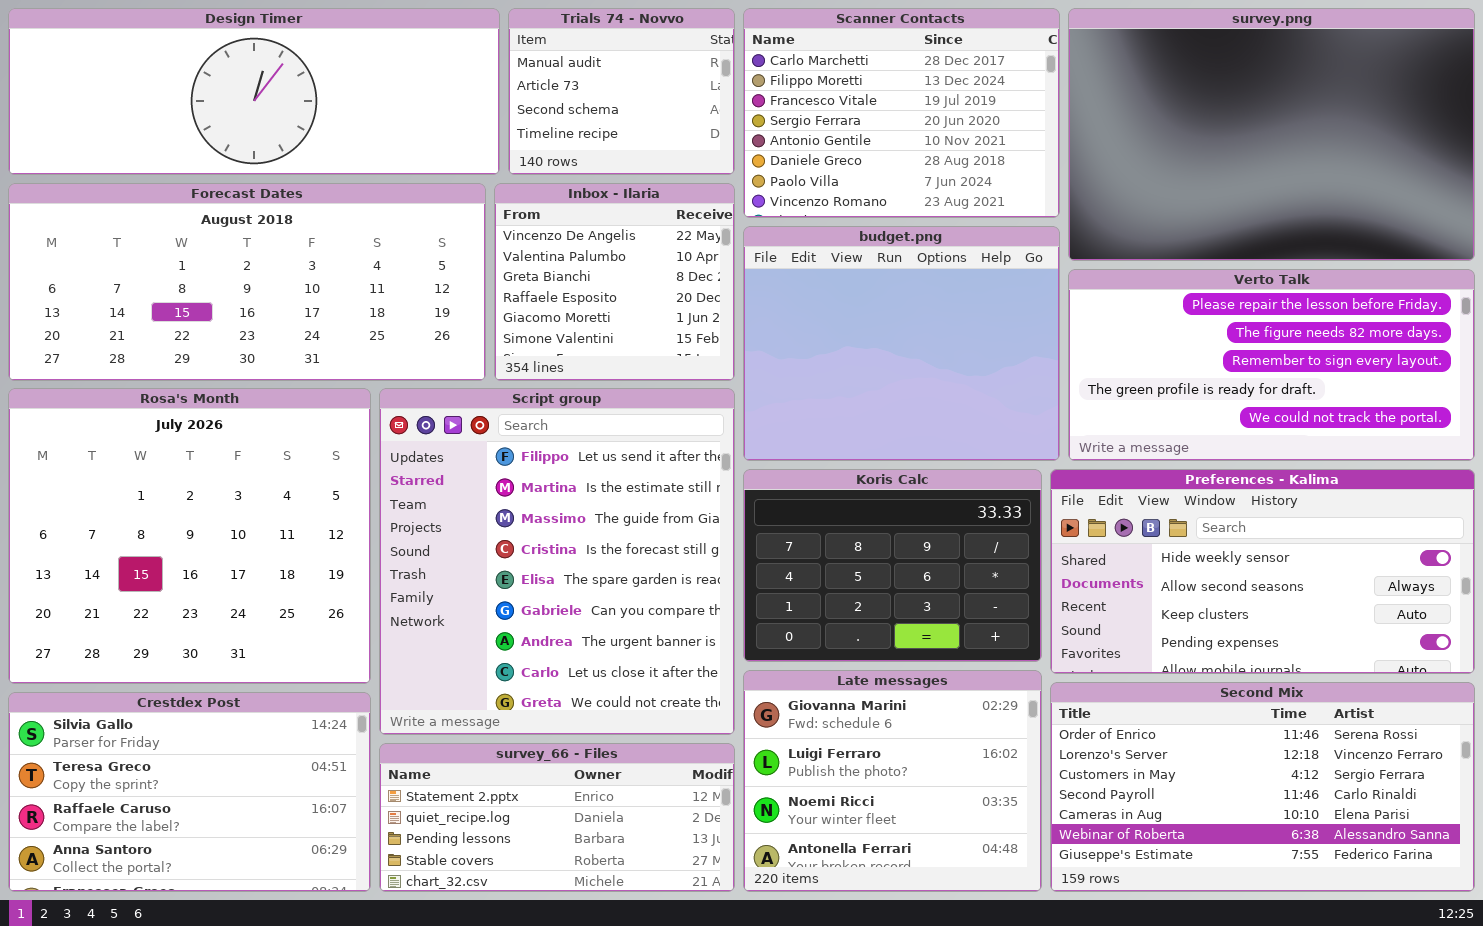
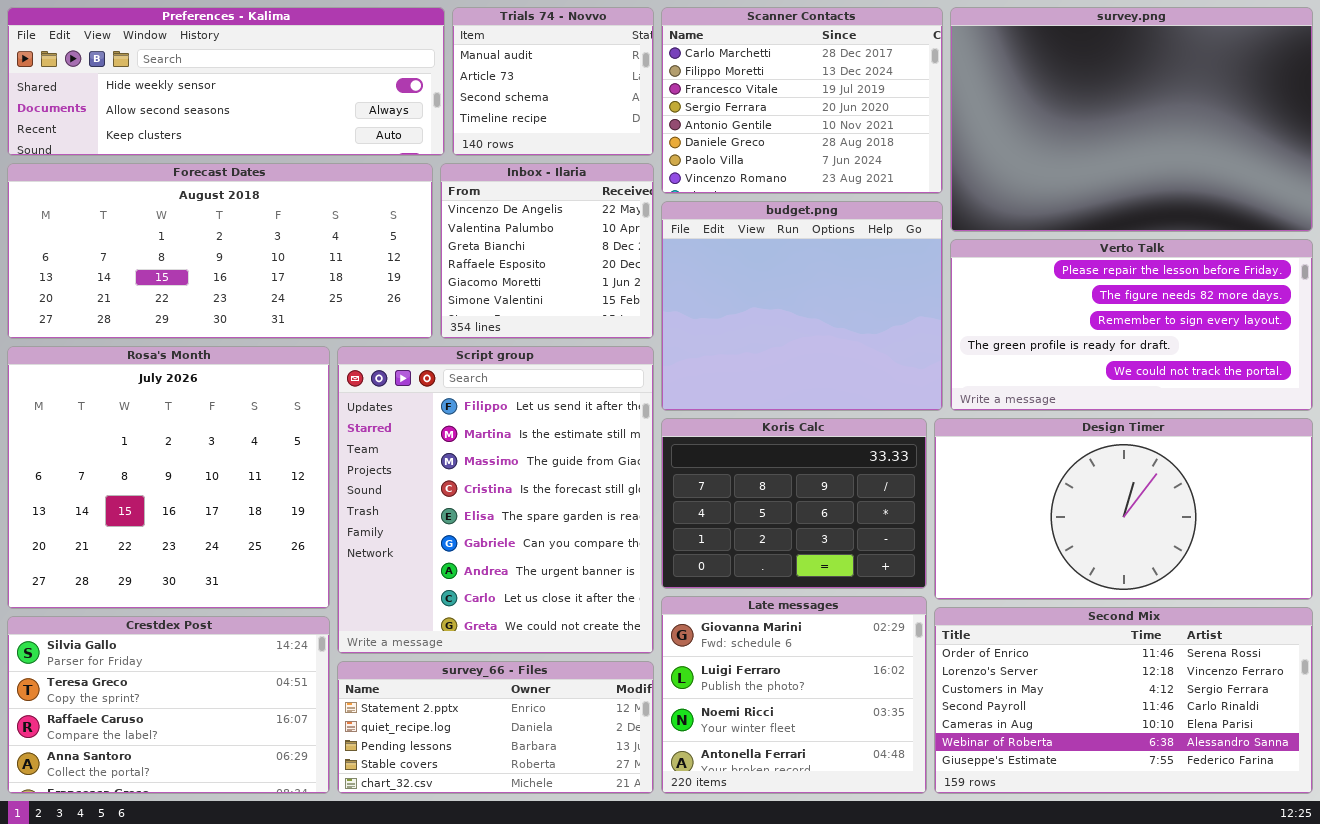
Design Timer: [8,8,500,175] -> [934,418,1313,600], moved, resized
Preferences - Kalima: [1050,469,1475,674] -> [7,7,445,156], moved, resized

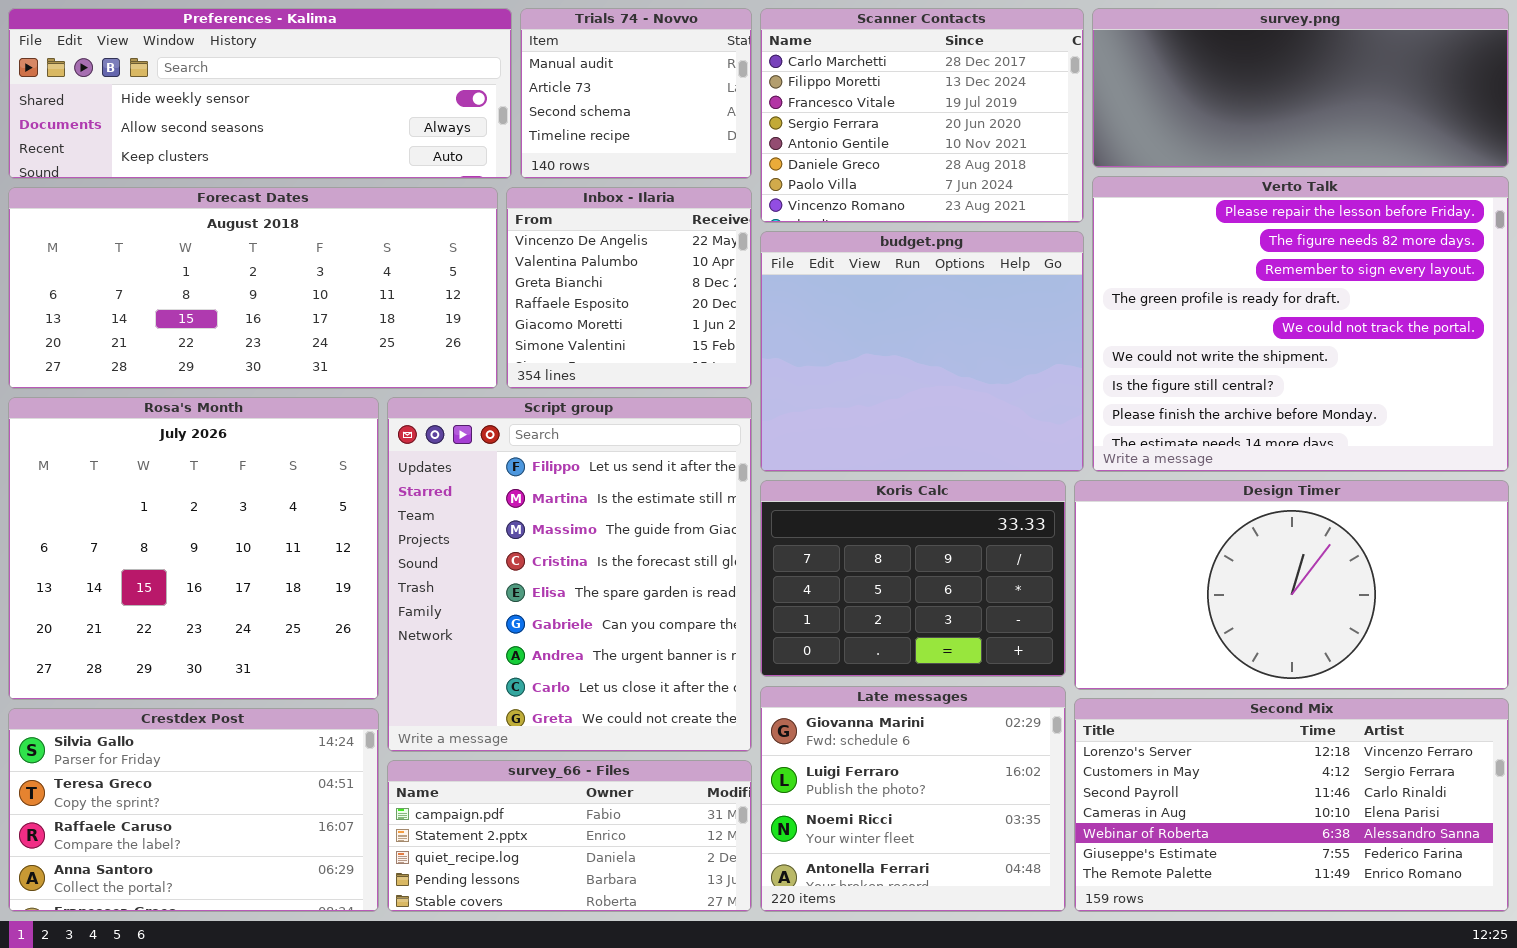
survey.png: [950,7,1313,232] -> [1092,8,1509,168], resized
Verto Talk: [950,239,1313,411] -> [1092,176,1509,472], resized
Second Mix: [934,607,1313,794] -> [1074,698,1509,912], scrolled down 1 row
survey_66 - Files: [337,661,654,794] -> [387,760,752,912], scrolled up 1 row

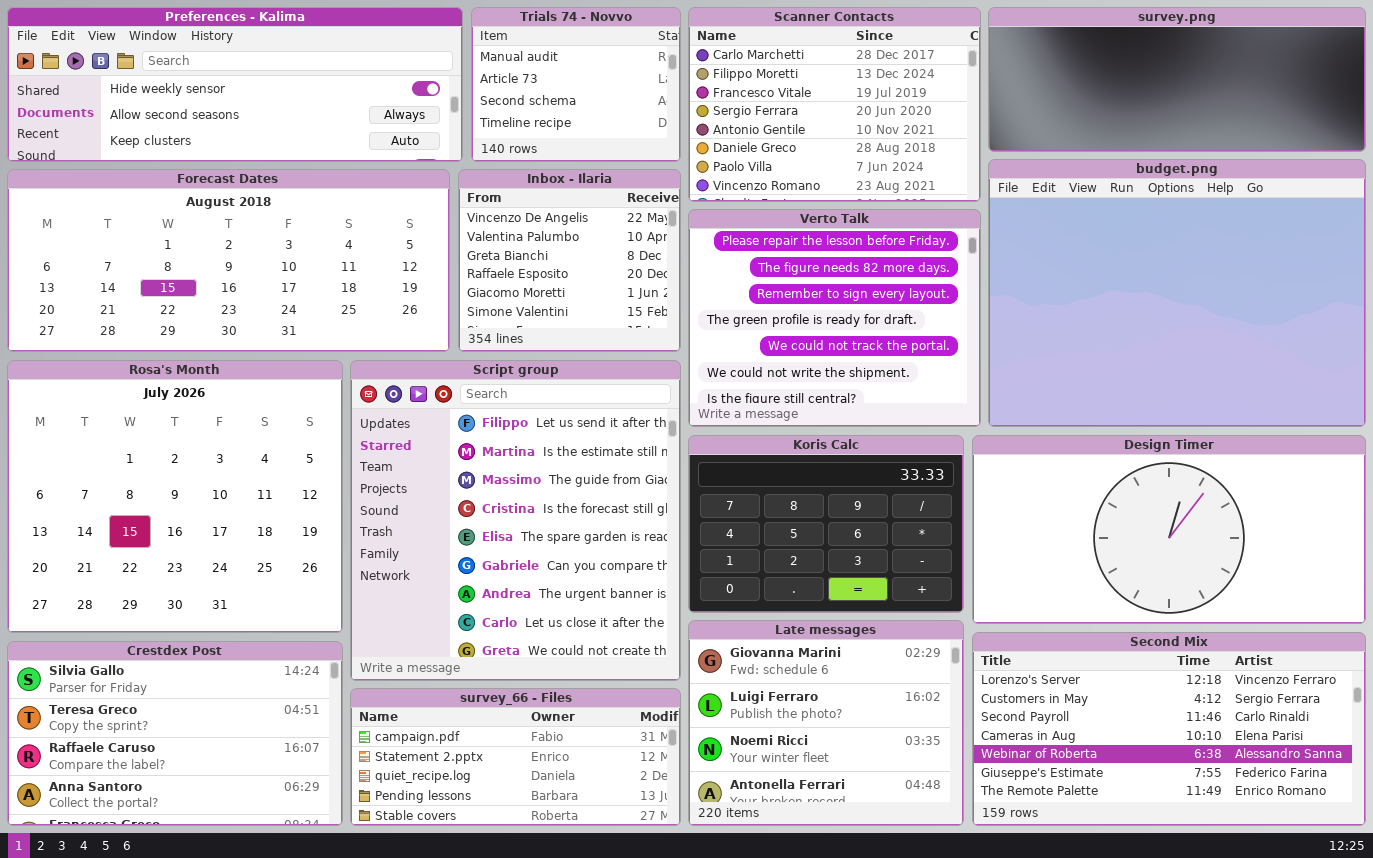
Verto Talk: [1092,176,1509,472] -> [688,209,981,427], moved, resized
budget.png: [760,231,1084,472] -> [988,159,1366,427], moved, resized

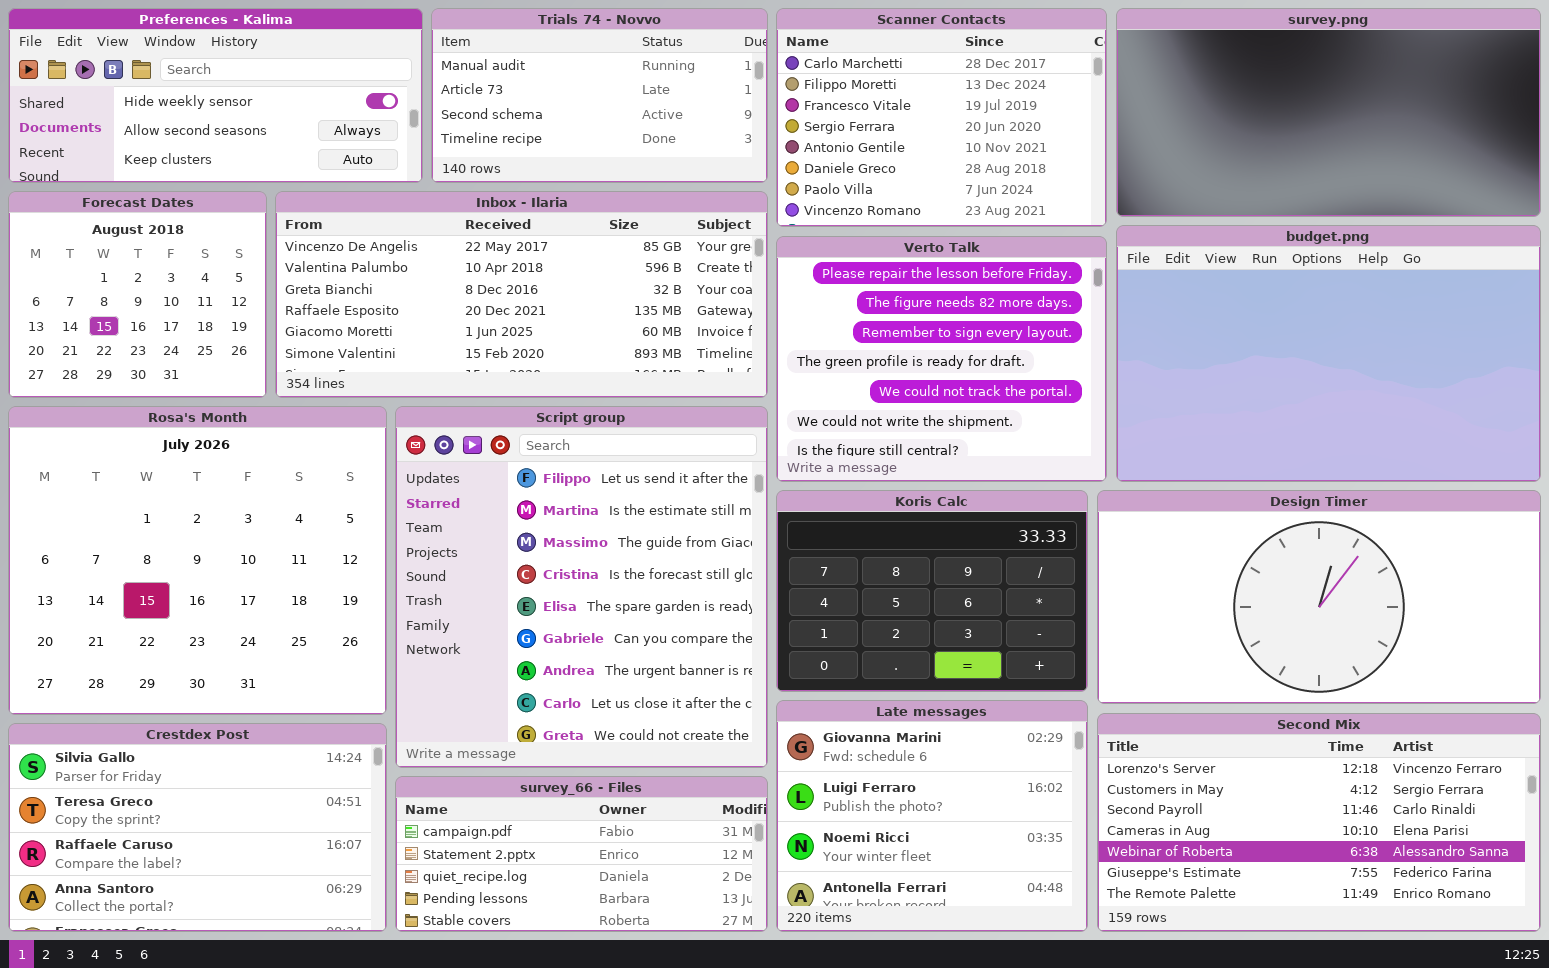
Preferences - Kalima: [7,7,463,162] -> [8,8,423,183], resized
Trials 74 - Novvo: [471,7,681,162] -> [431,8,768,183], resized
survey.png: [988,7,1366,152] -> [1116,8,1541,217], resized
budget.png: [988,159,1366,427] -> [1116,225,1541,482], resized
Forecast Dates: [7,169,450,352] -> [8,191,267,398], resized
Inbox - Ilaria: [458,169,681,352] -> [275,191,768,398], resized

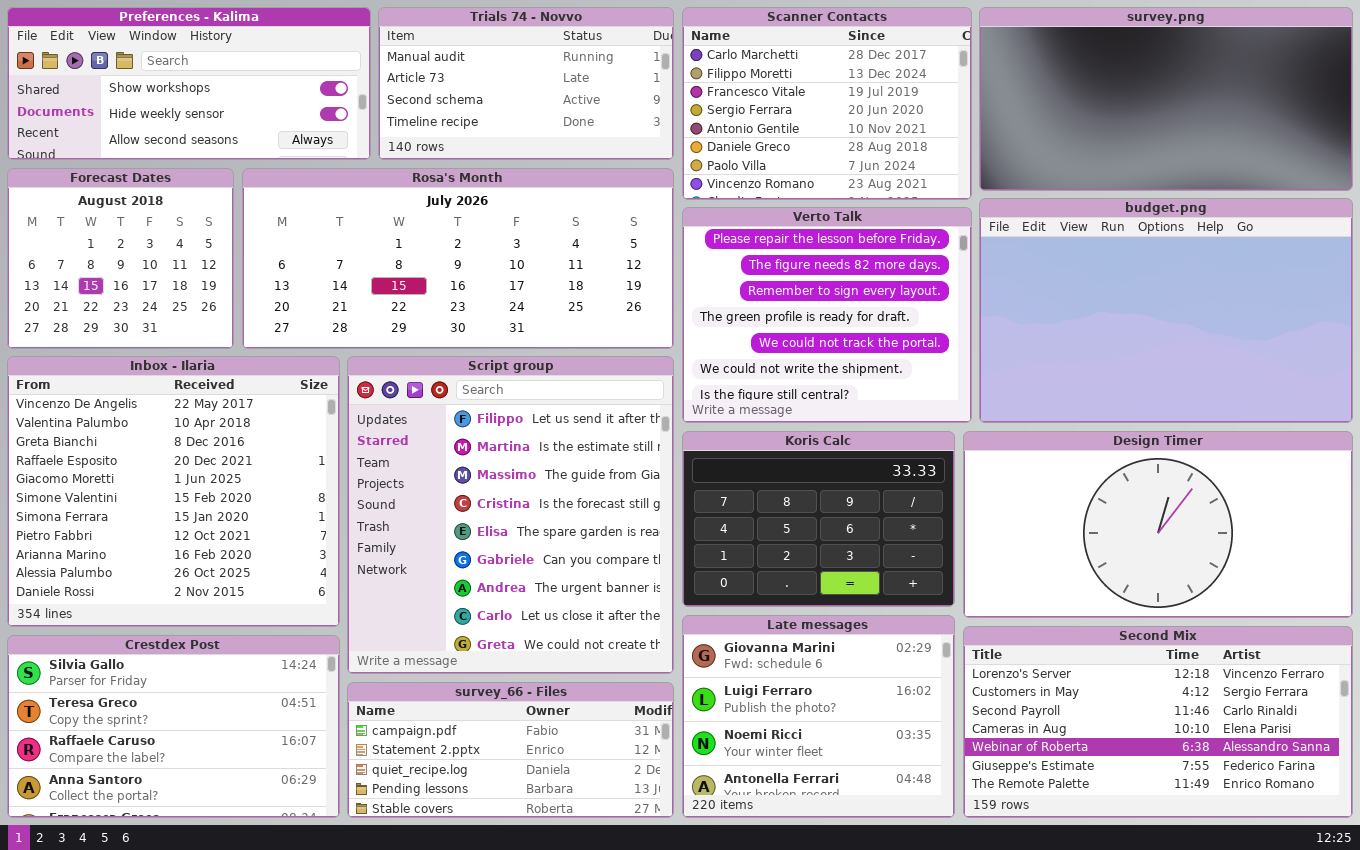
Preferences - Kalima: [8,8,423,183] -> [7,7,371,160], scrolled up 1 row
Inbox - Ilaria: [275,191,768,398] -> [7,356,340,627], moved, resized
Rosa's Month: [8,406,387,715] -> [242,168,674,349], moved, resized

